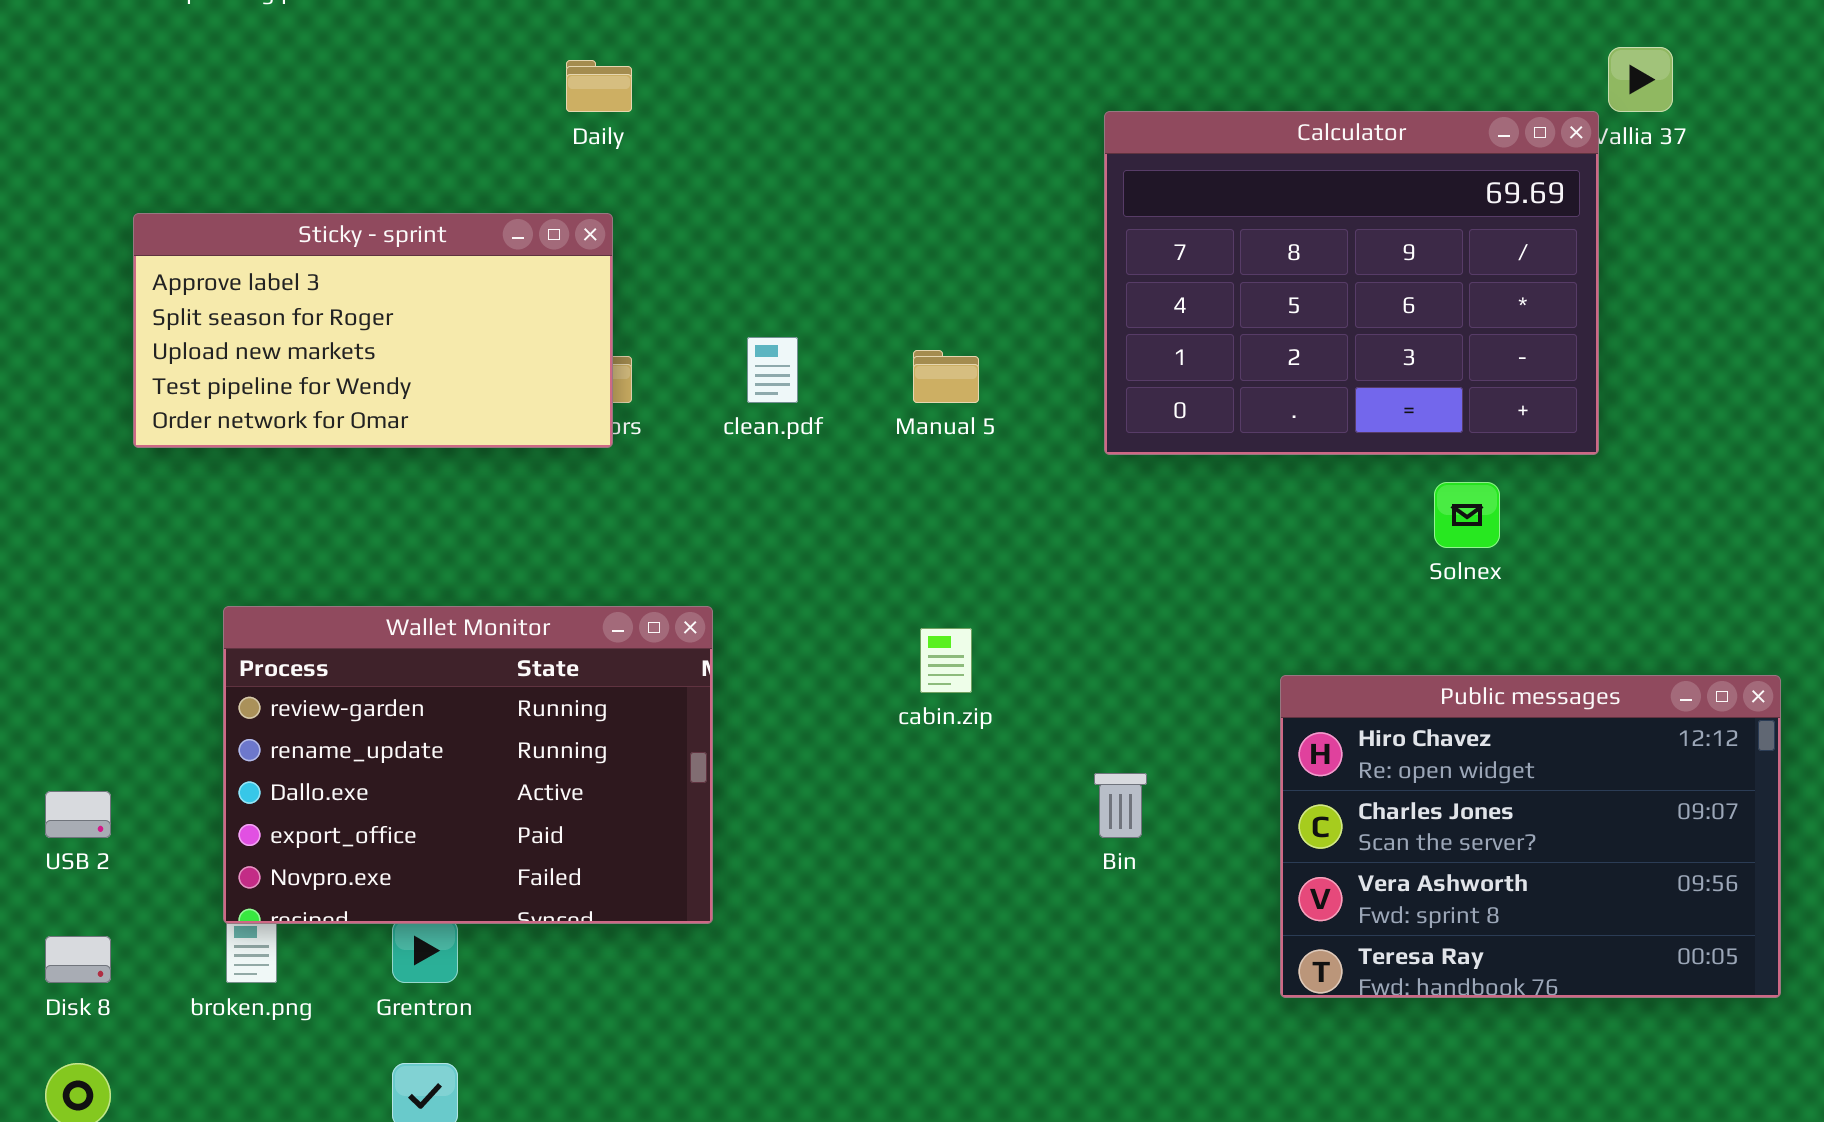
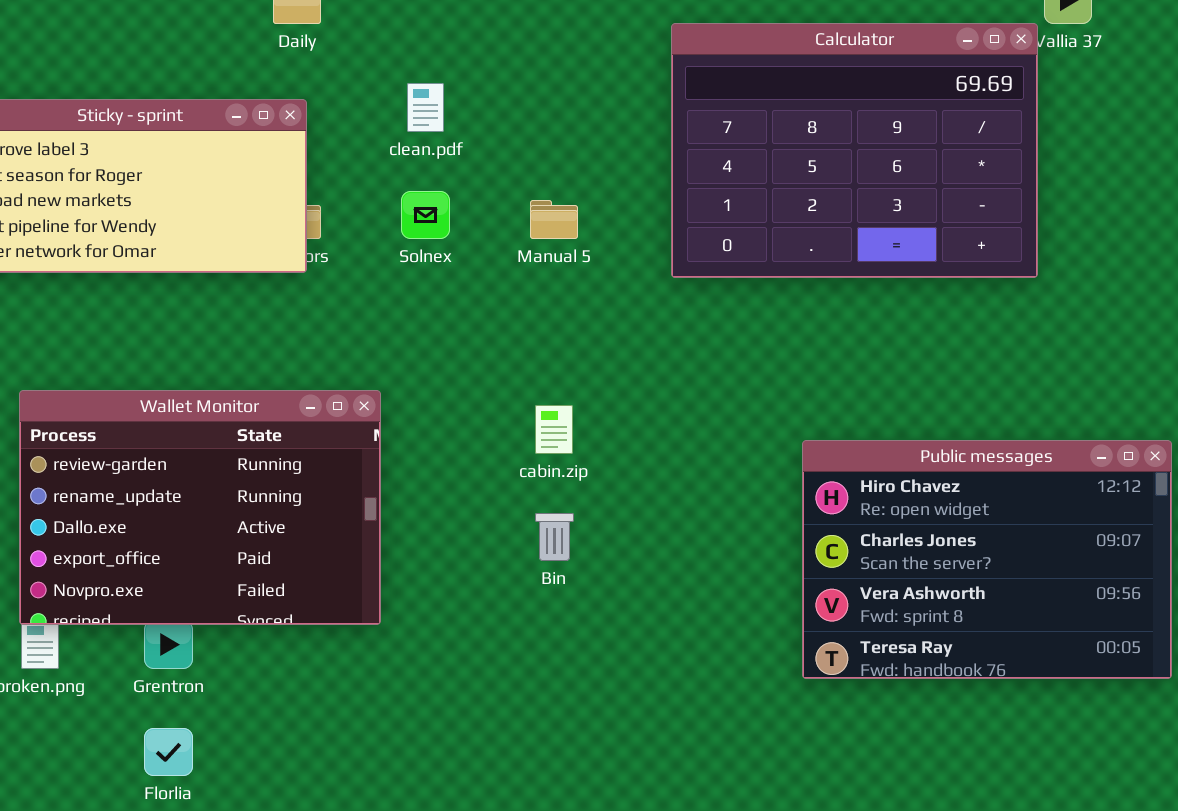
clean.pdf: [747,337,798,403] -> [407,83,444,132], moved
Solnex: [1434,482,1500,548] -> [401,191,450,239], moved
Bin: [1094,773,1147,838] -> [535,513,574,561], moved

